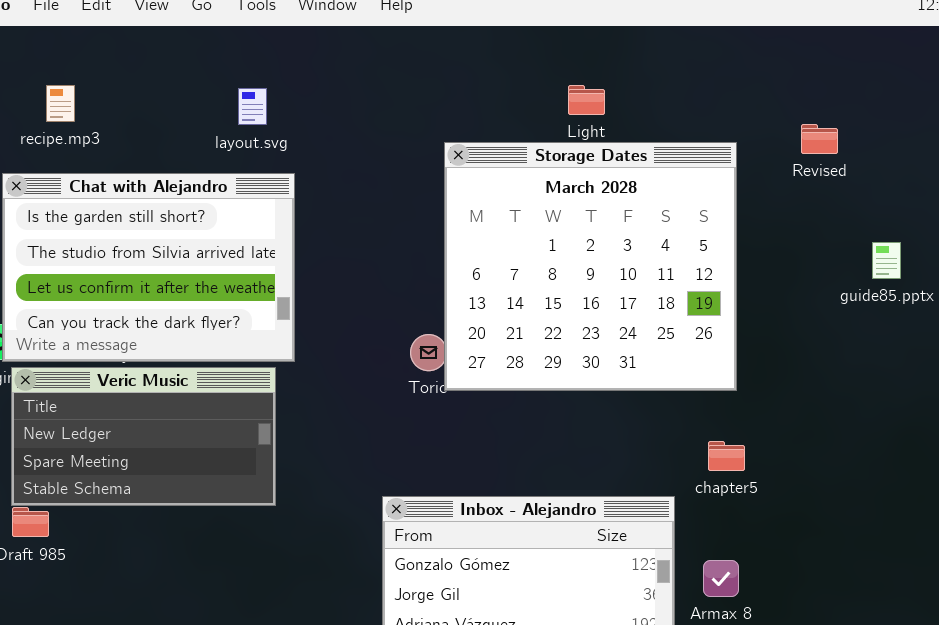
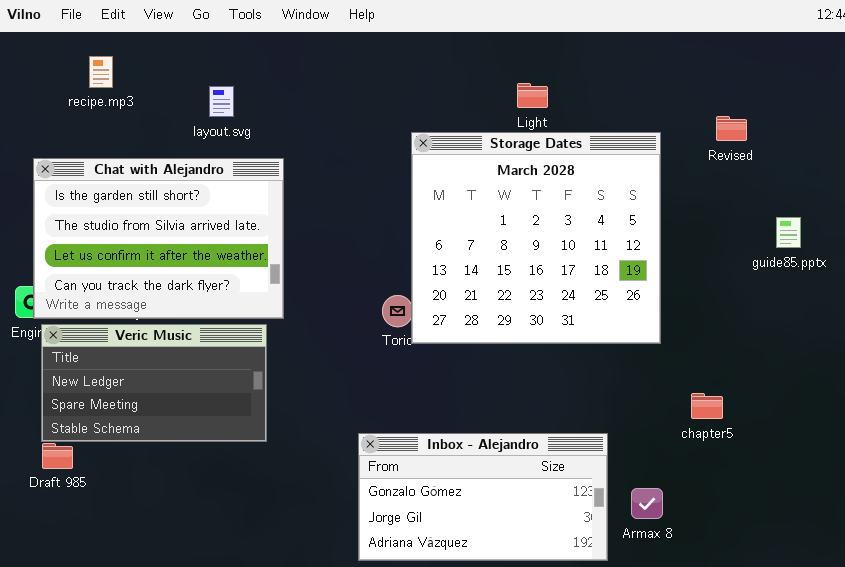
recipe.mp3: [46,85,75,122] -> [89,56,113,88], moved
layout.svg: [238,88,267,125] -> [209,86,234,117], moved
chapter5: [708,441,745,471] -> [691,393,723,419], moved

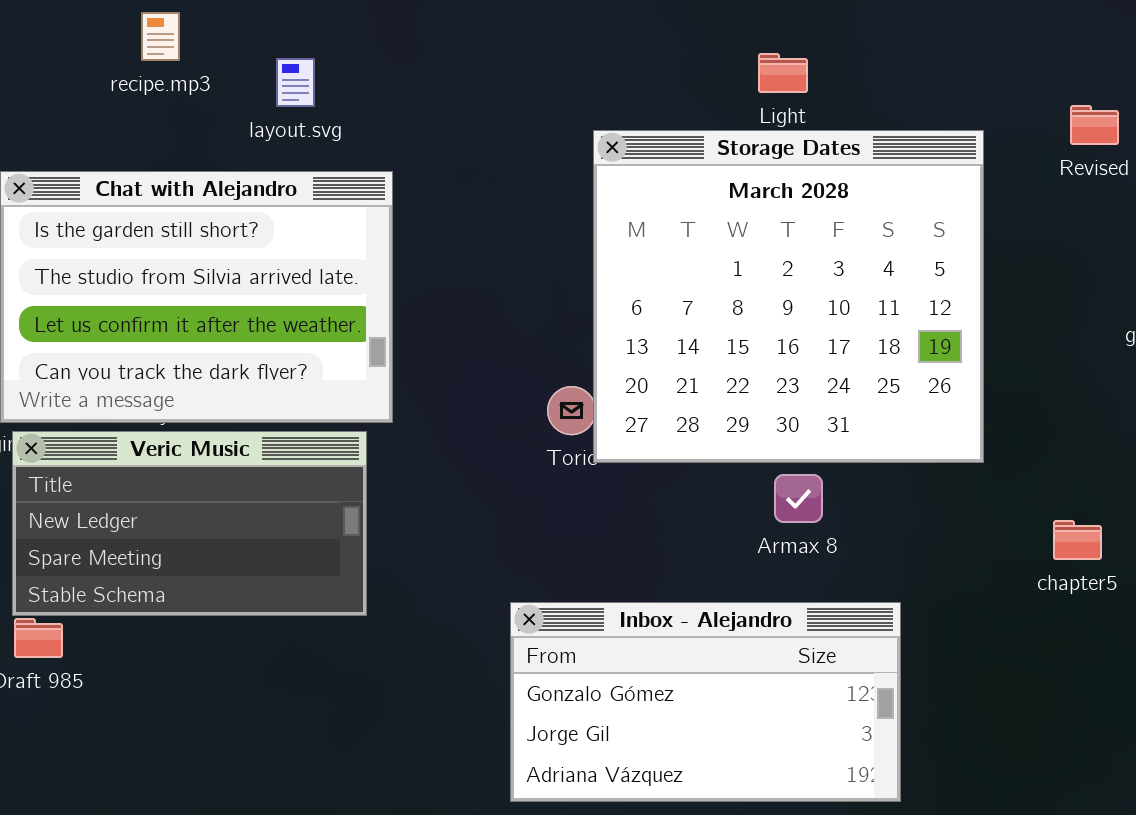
recipe.mp3: [89,56,113,88] -> [141,12,180,61], moved
chapter5: [691,393,723,419] -> [1053,520,1102,560], moved
Armax 8: [631,488,663,519] -> [774,474,823,523], moved

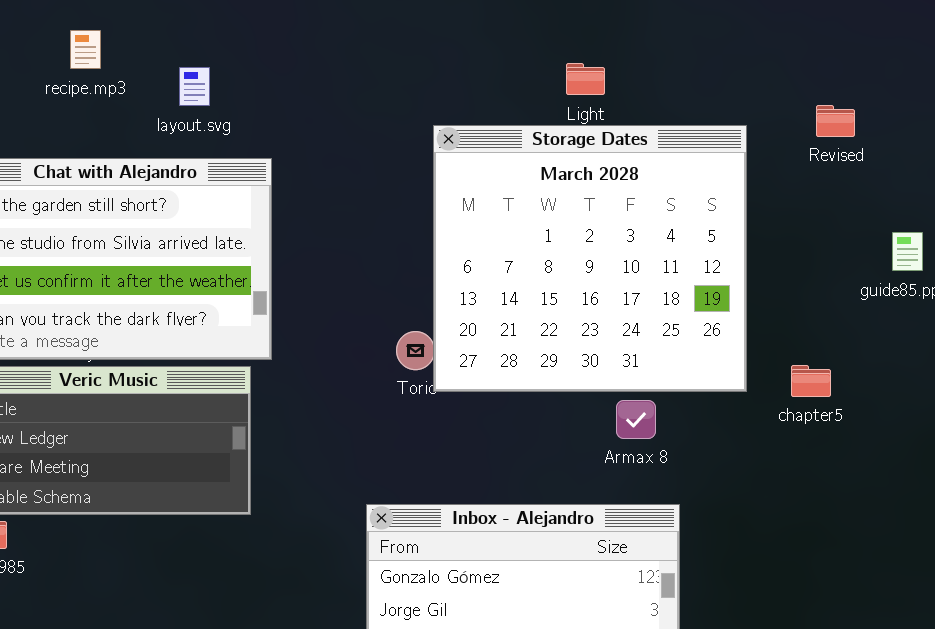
Armax 8: [774,474,823,523] -> [616,400,656,439], moved
chapter5: [1053,520,1102,560] -> [791,365,831,397], moved

